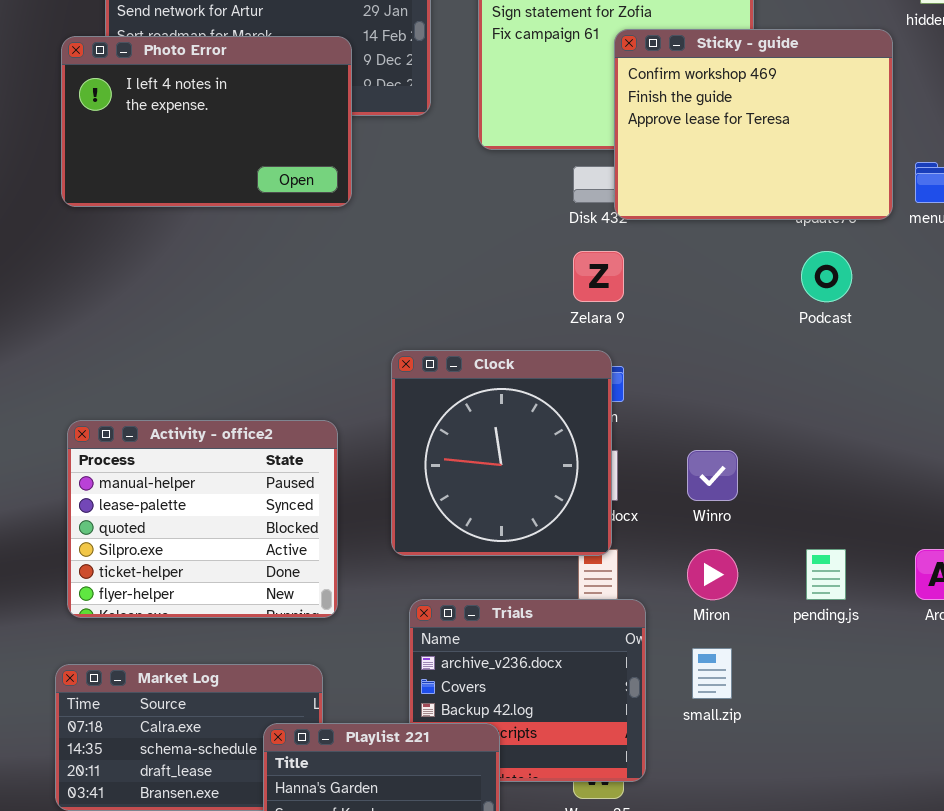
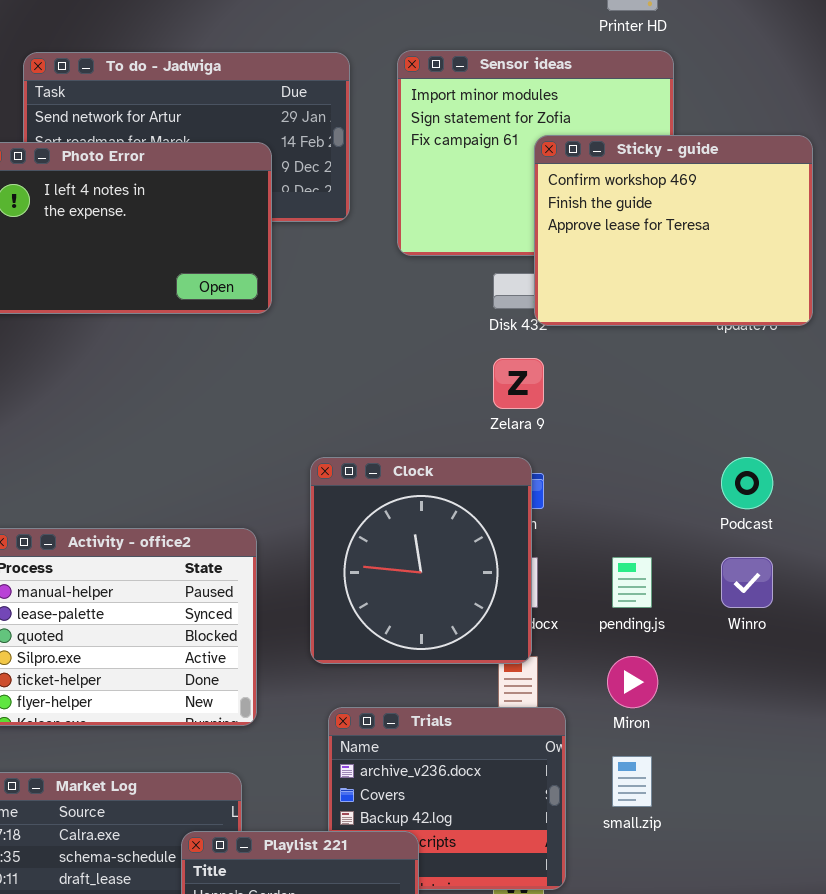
Podcast: [801,251,852,302] -> [721,457,773,509], moved
Winro: [687,450,738,501] -> [721,557,773,608], moved
pending.js: [806,549,846,600] -> [612,557,652,608], moved

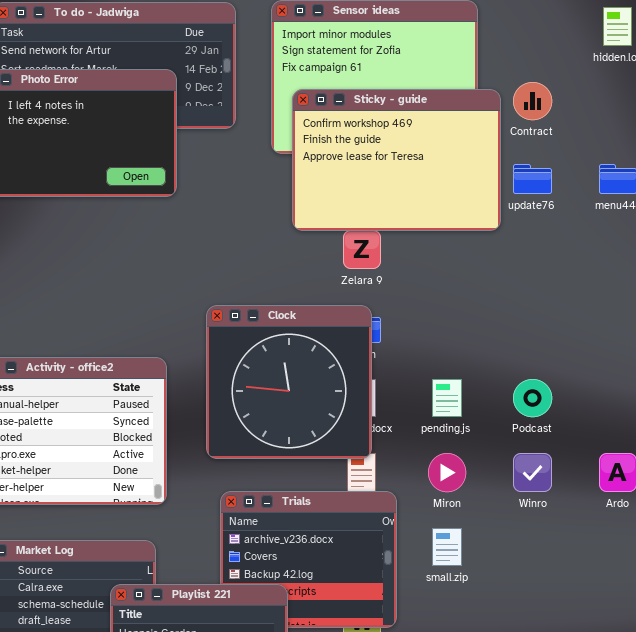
Sticky - guide: [534,135,813,326] -> [292,89,501,231], moved
Podcast: [721,457,773,509] -> [513,379,552,417], moved
Winro: [721,557,773,608] -> [513,453,552,492], moved

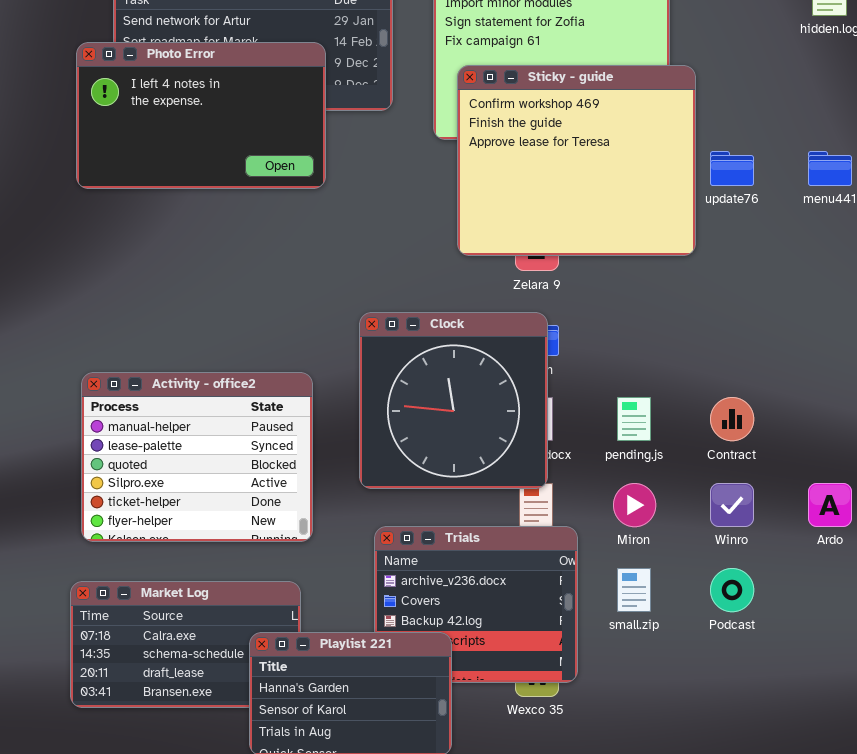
Contract: [513,82,552,120] -> [710,397,754,441], moved
Sticky - guide: [292,89,501,231] -> [457,65,696,256], resized
Podcast: [513,379,552,417] -> [710,568,754,612], moved

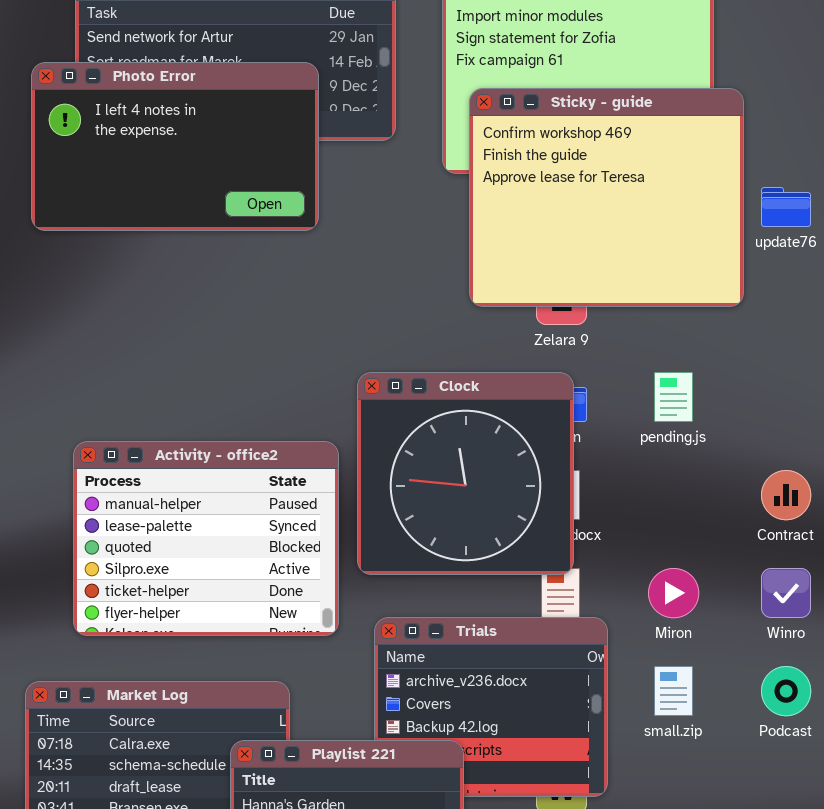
Activity - office2: [81,372,313,542] -> [73,441,339,636], moved
pending.js: [617,397,651,441] -> [654,372,693,422], moved

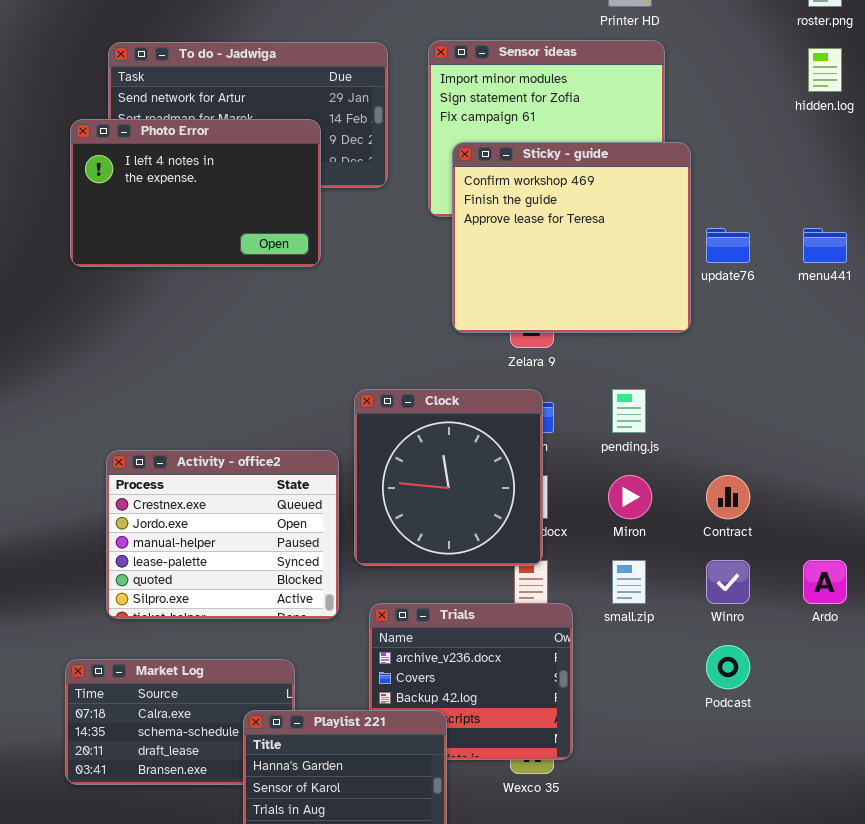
Activity - office2: [73,441,339,636] -> [106,450,339,619], scrolled up 2 rows
Miron: [648,568,699,618] -> [608,475,652,519], moved
small.zip: [654,666,693,716] -> [612,560,646,604], moved

